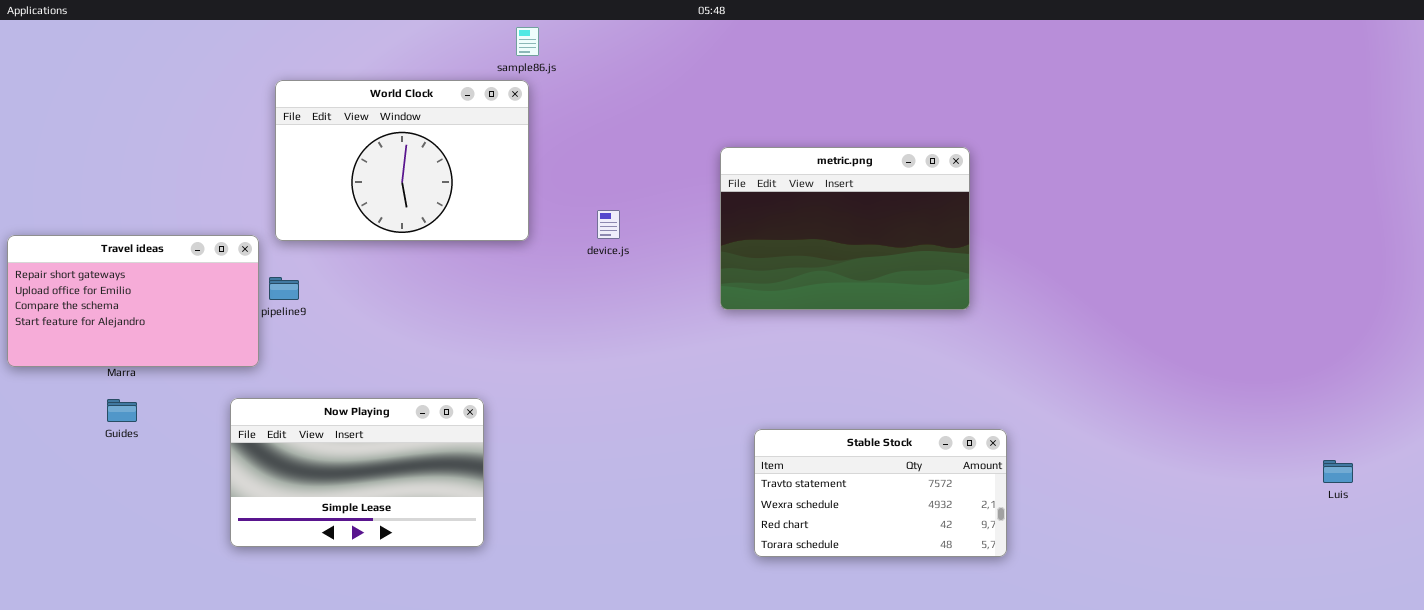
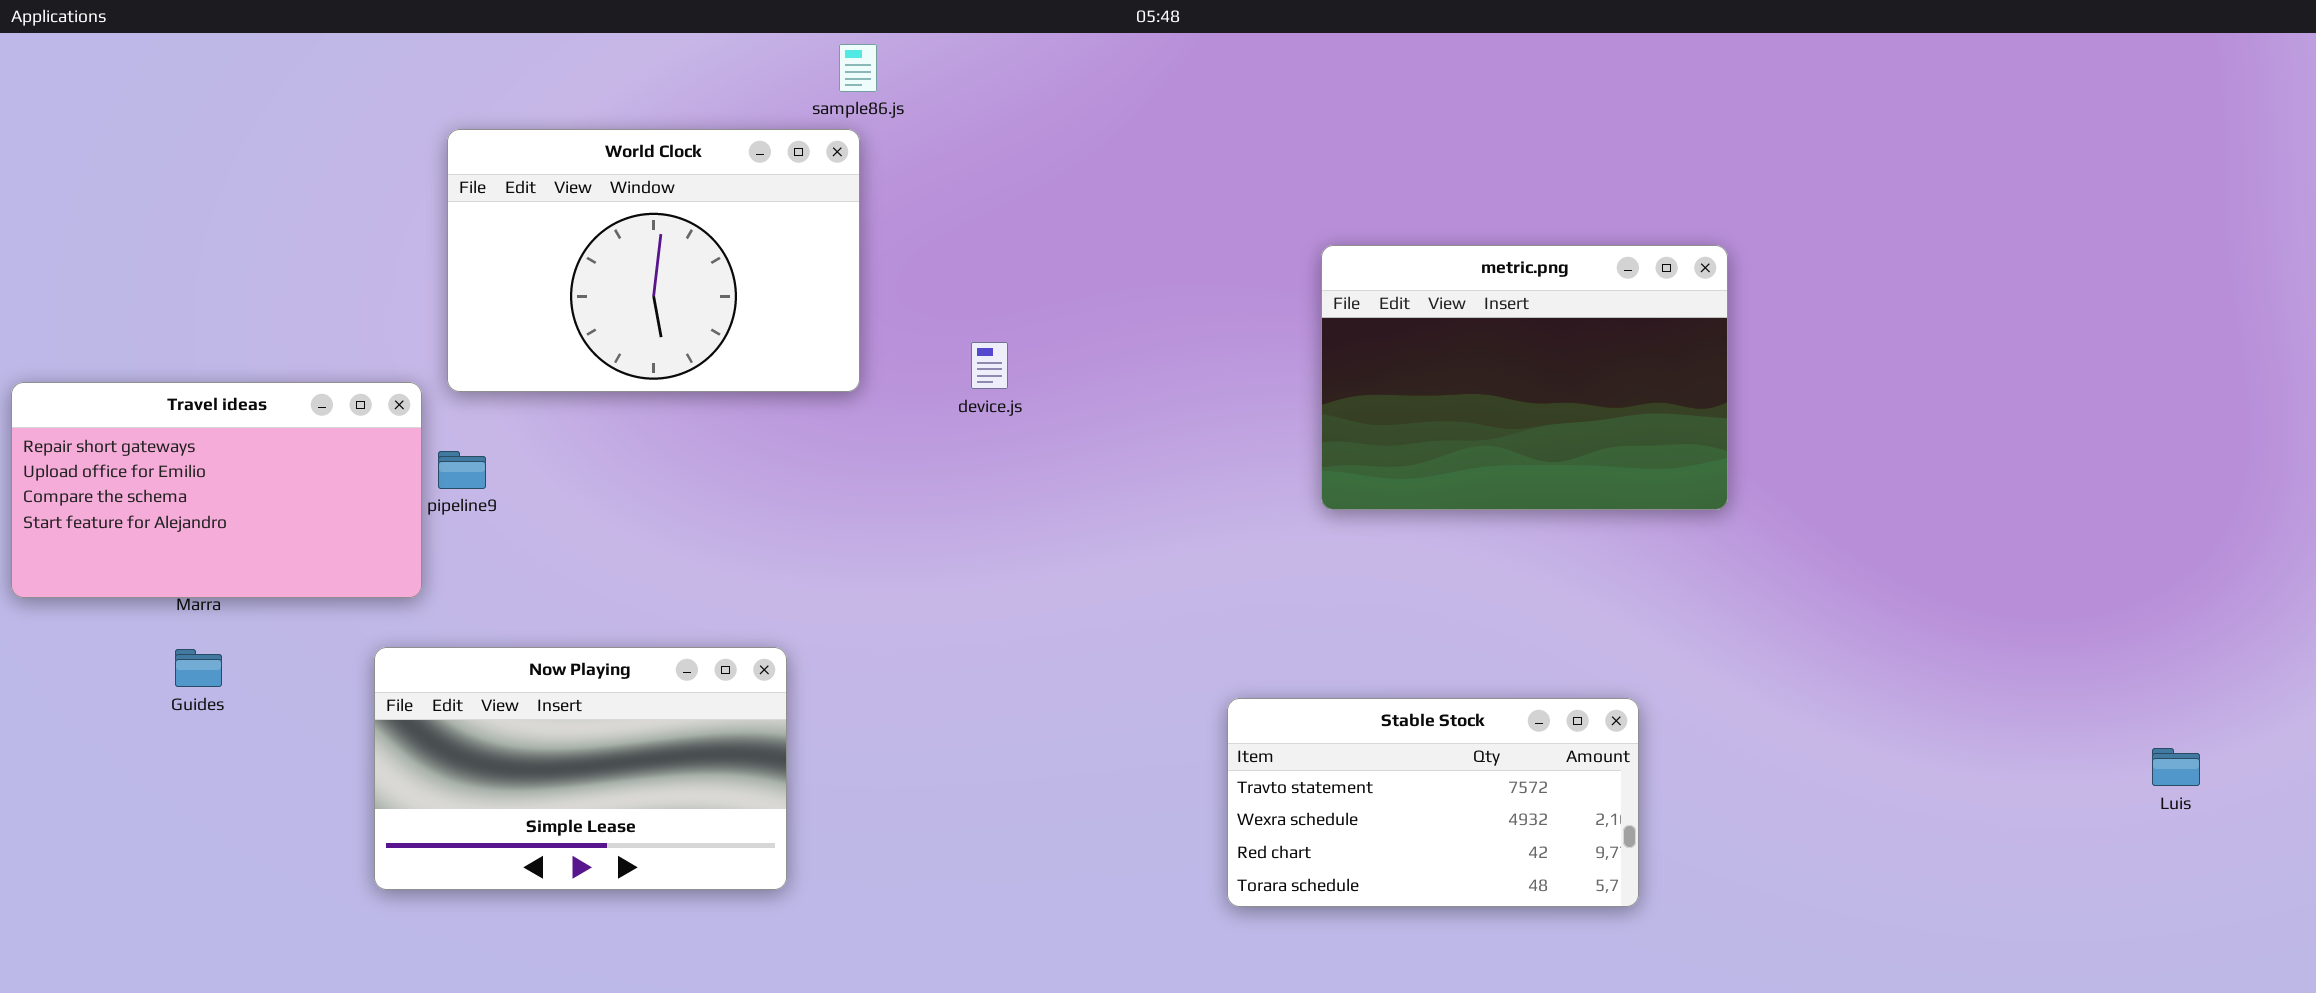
metric.png: [720,147,970,310] -> [1321,245,1728,510], moved

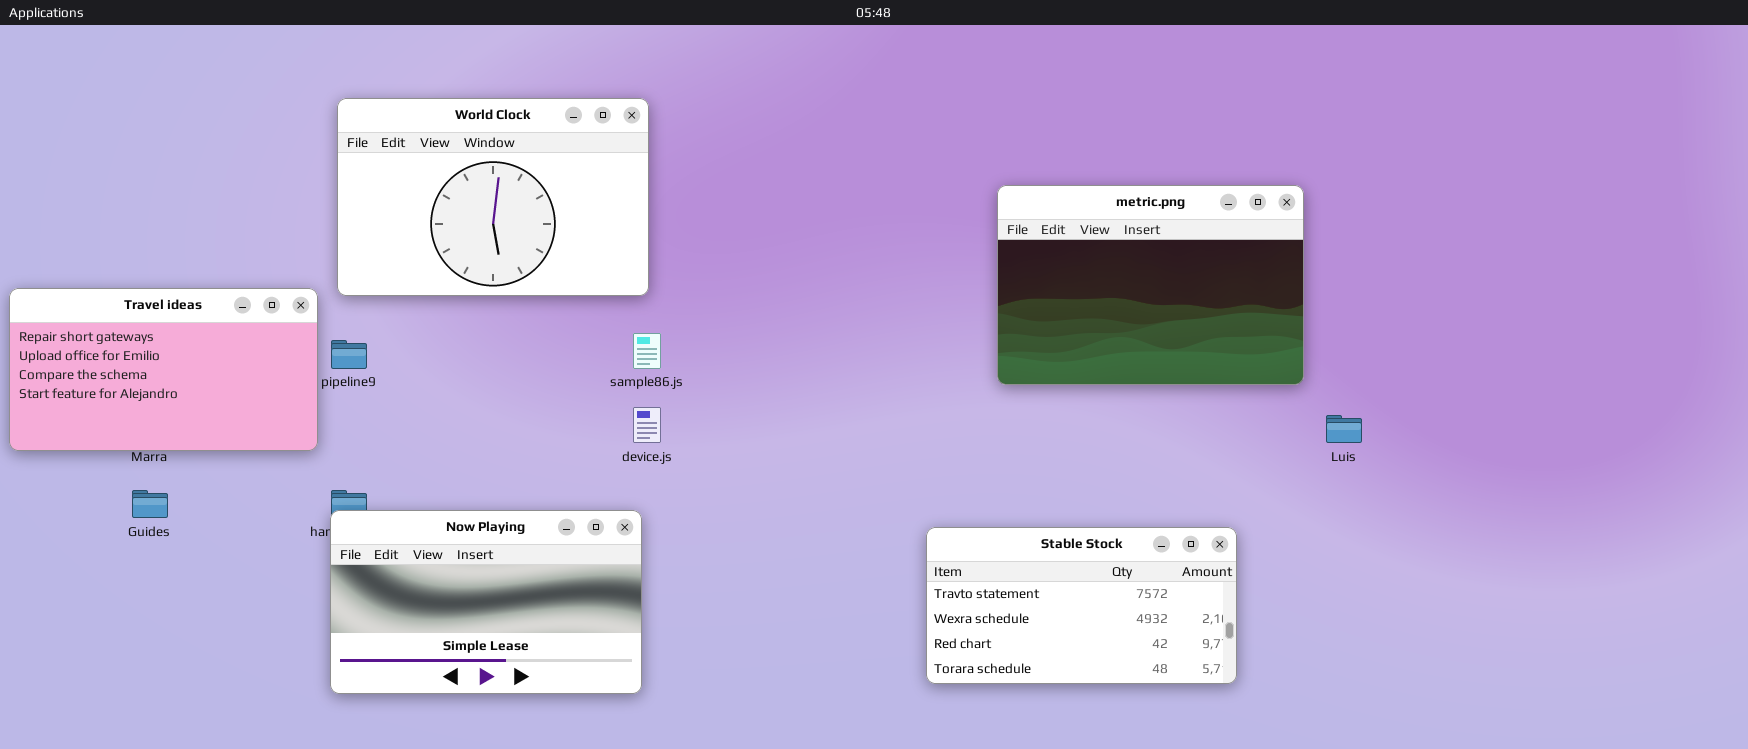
sample86.js: [839,44,877,92] -> [633,333,661,369], moved
device.js: [971,342,1008,389] -> [633,407,661,443], moved
Now Playing: [374,647,787,890] -> [330,510,642,694], moved
Luis: [2152,748,2200,786] -> [1326,415,1362,443], moved

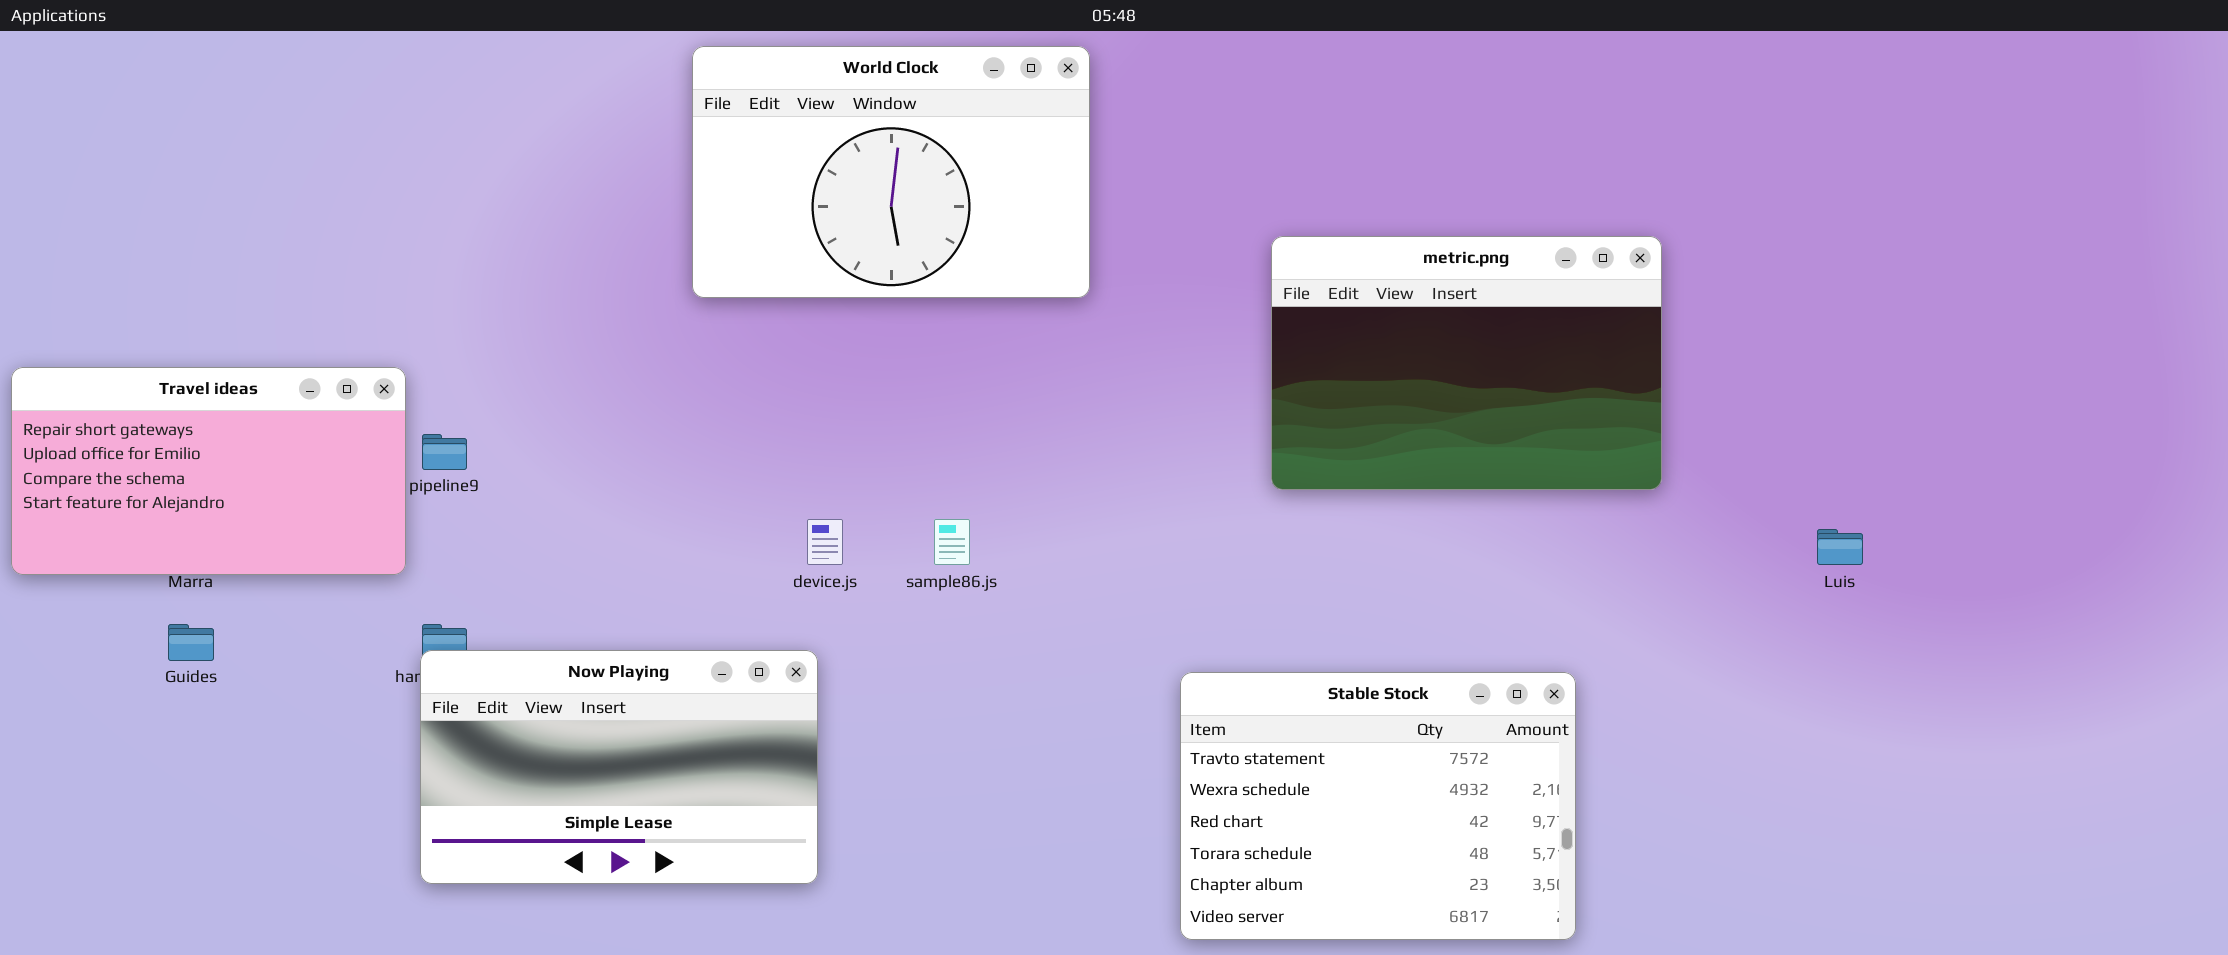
World Clock: [337,98,649,296] -> [692,46,1090,298], moved
sample86.js: [633,333,661,369] -> [934,519,970,565], moved
Luis: [1326,415,1362,443] -> [1817,529,1863,565], moved
Stable Stock: [926,527,1237,684] -> [1180,672,1576,940], resized

